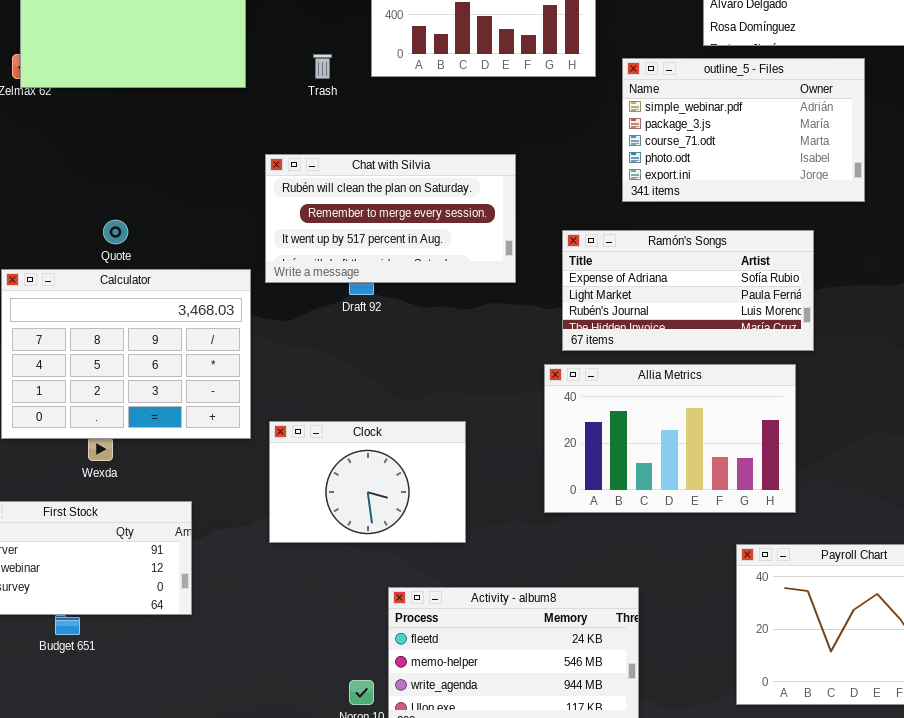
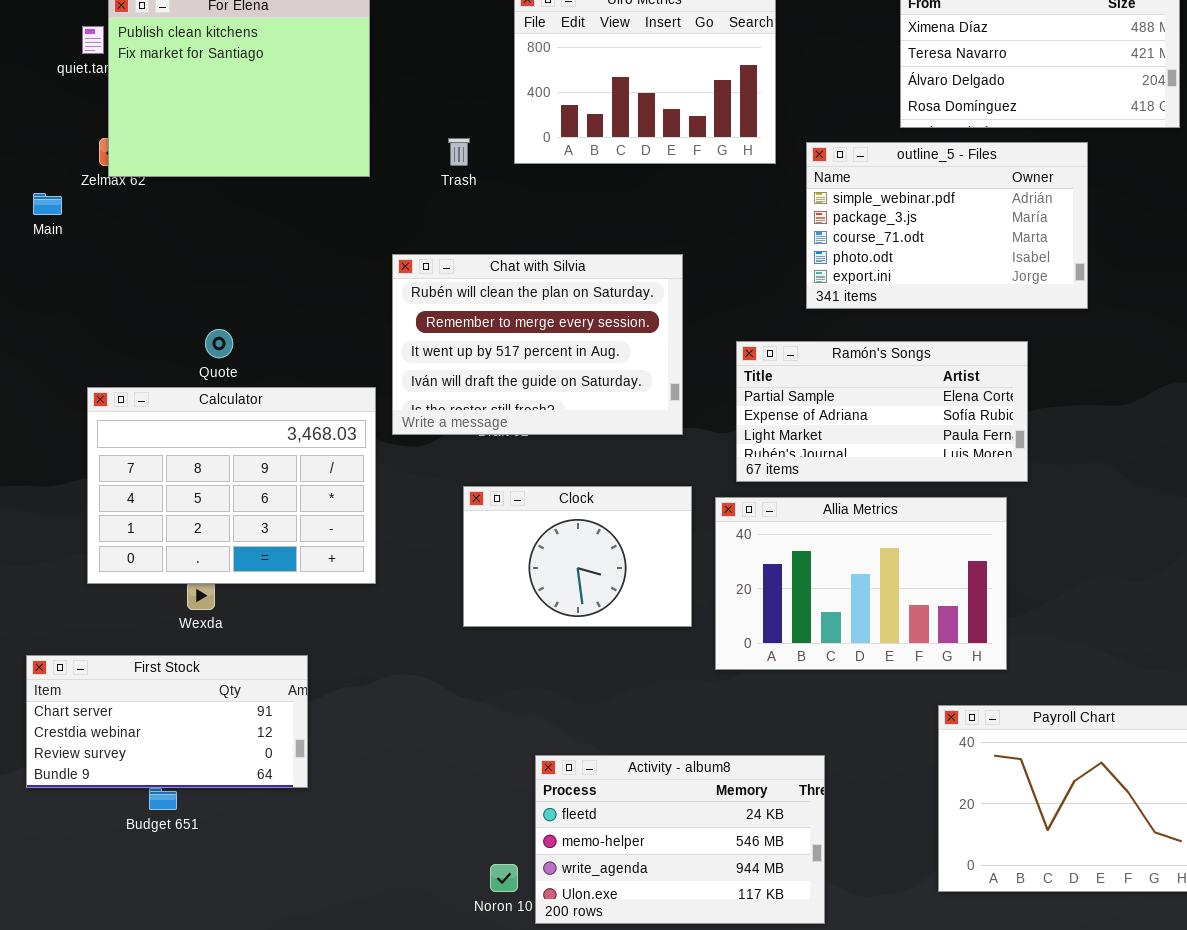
Chat with Silvia: [265,154,516,283] -> [392,254,683,435], resized
Ramón's Songs: [562,230,814,351] -> [736,341,1028,482], scrolled up 1 row
Clock: [269,421,466,543] -> [463,486,692,627], moved

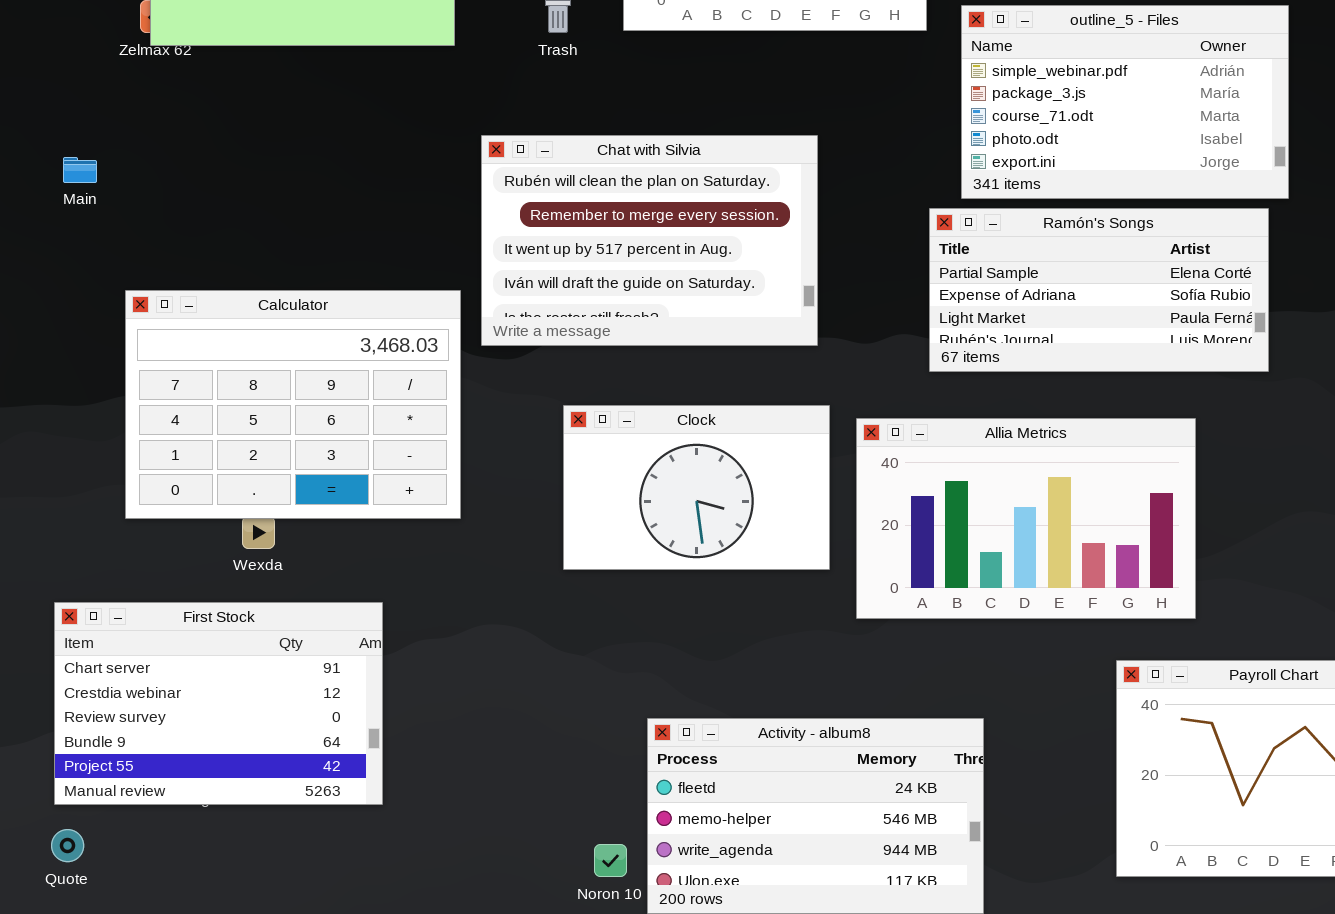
Main: [33,193,62,215] -> [63,157,97,183], moved
Quote: [205,329,233,358] -> [51,829,84,862], moved
Ramón's Songs: [736,341,1028,482] -> [929,208,1269,372], moved
First Stock: [26,655,308,788] -> [54,602,383,805], resized

